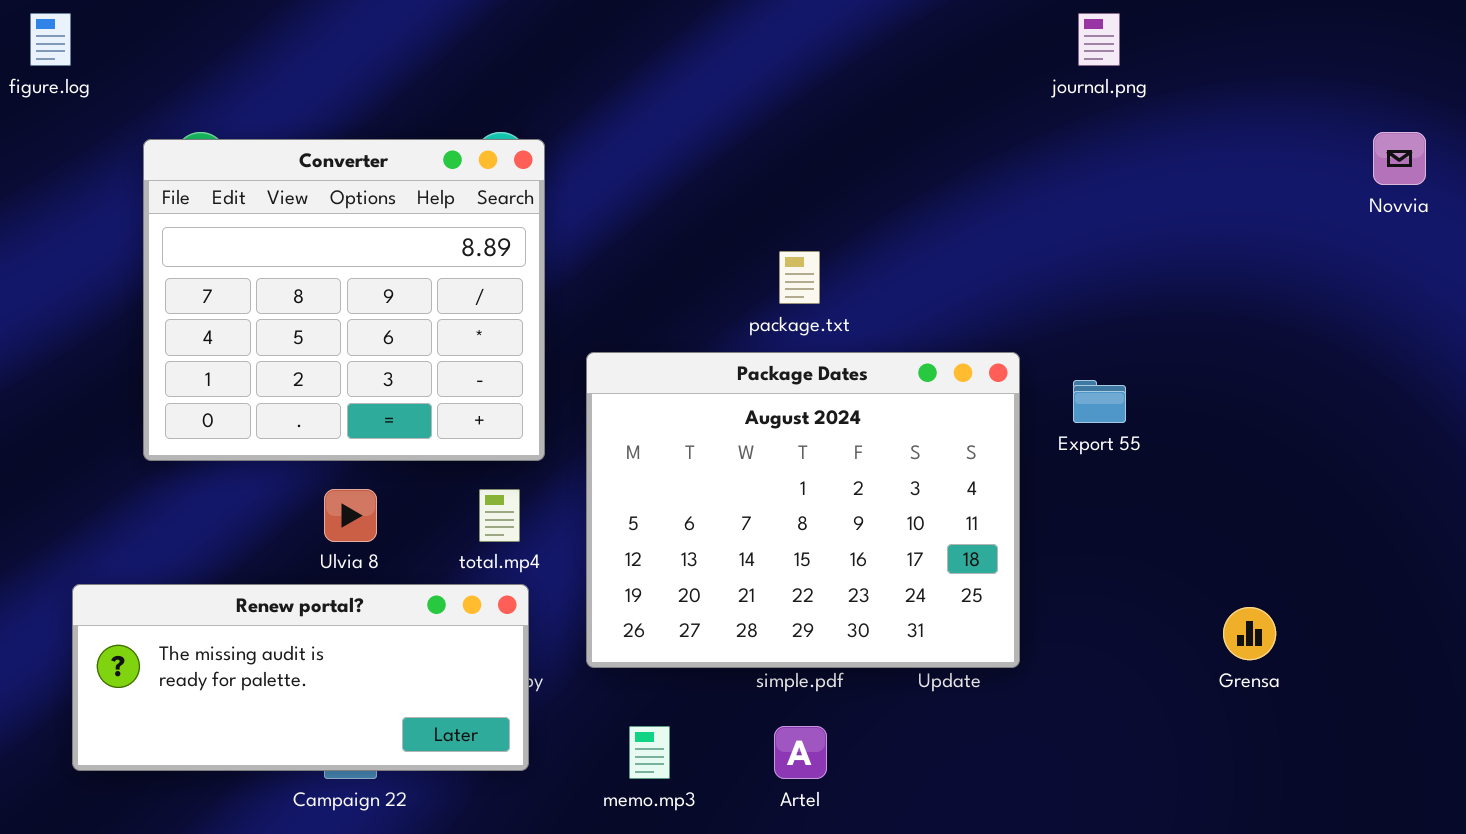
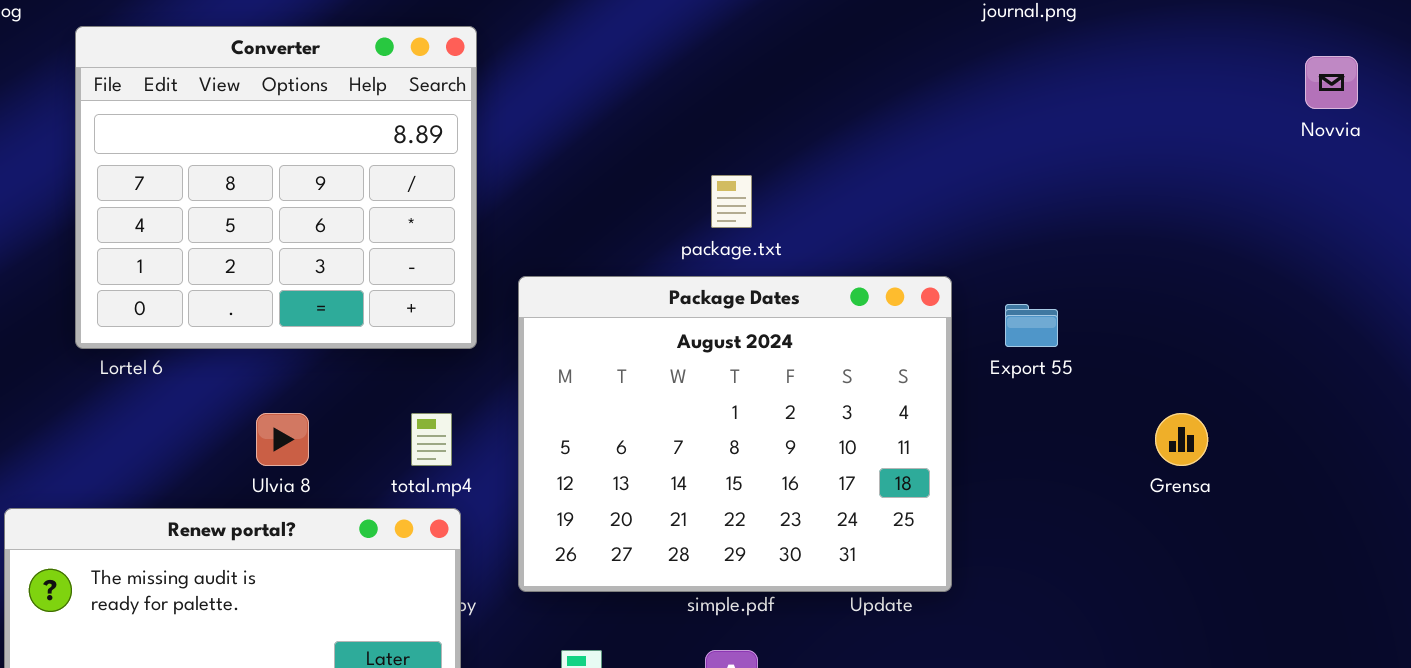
Converter: [143,139,545,461] -> [75,26,477,349], moved
Grensa: [1223,607,1276,660] -> [1155,413,1208,466], moved

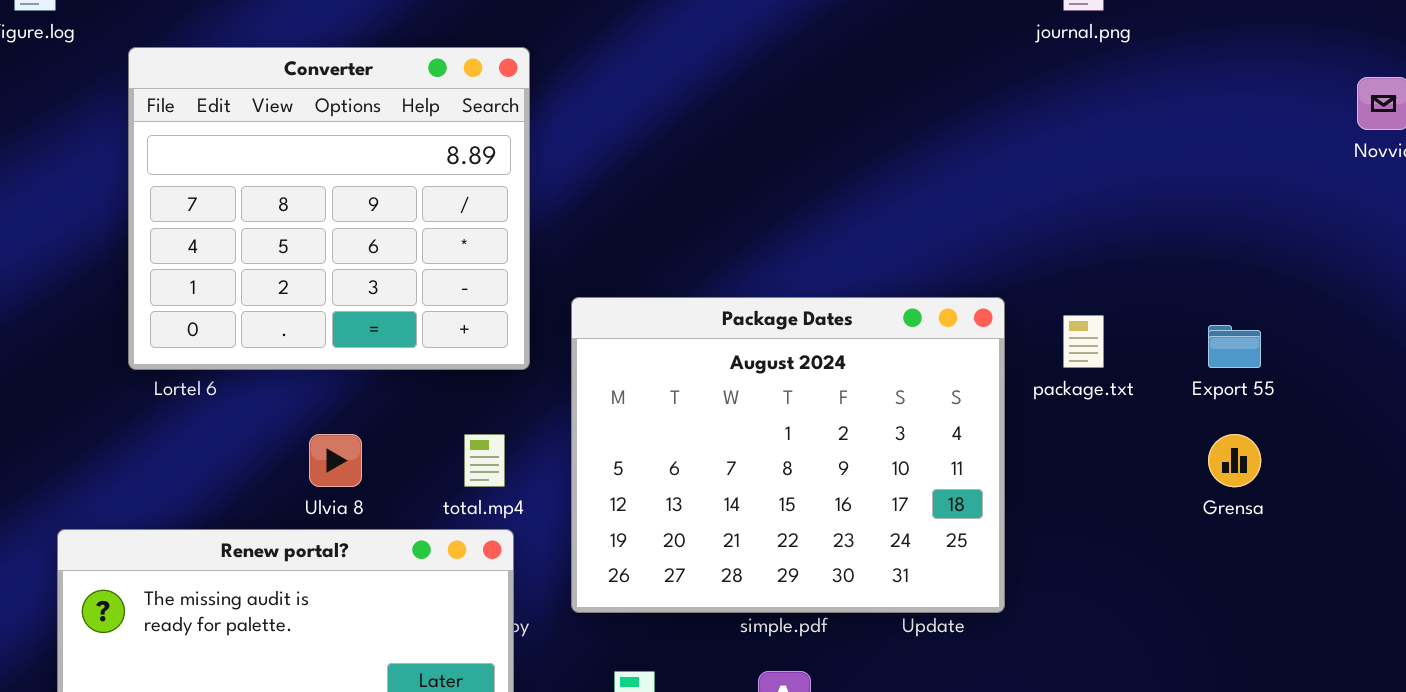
package.txt: [711,175,752,228] -> [1063,315,1104,368], moved
Export 55: [1005,304,1058,347] -> [1208,325,1261,368], moved

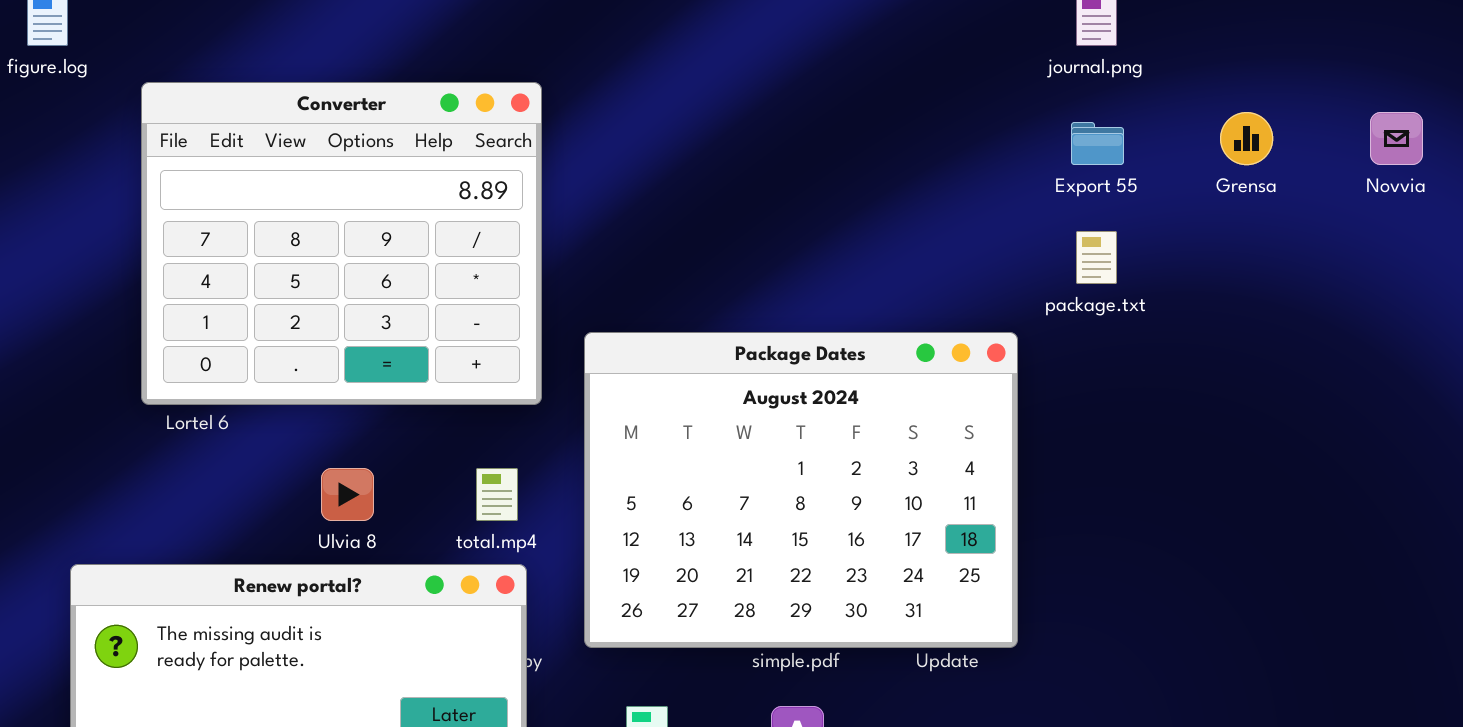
package.txt: [1063,315,1104,368] -> [1076,231,1117,284], moved
Export 55: [1208,325,1261,368] -> [1071,122,1124,165], moved
Grensa: [1208,434,1261,487] -> [1220,112,1273,165], moved

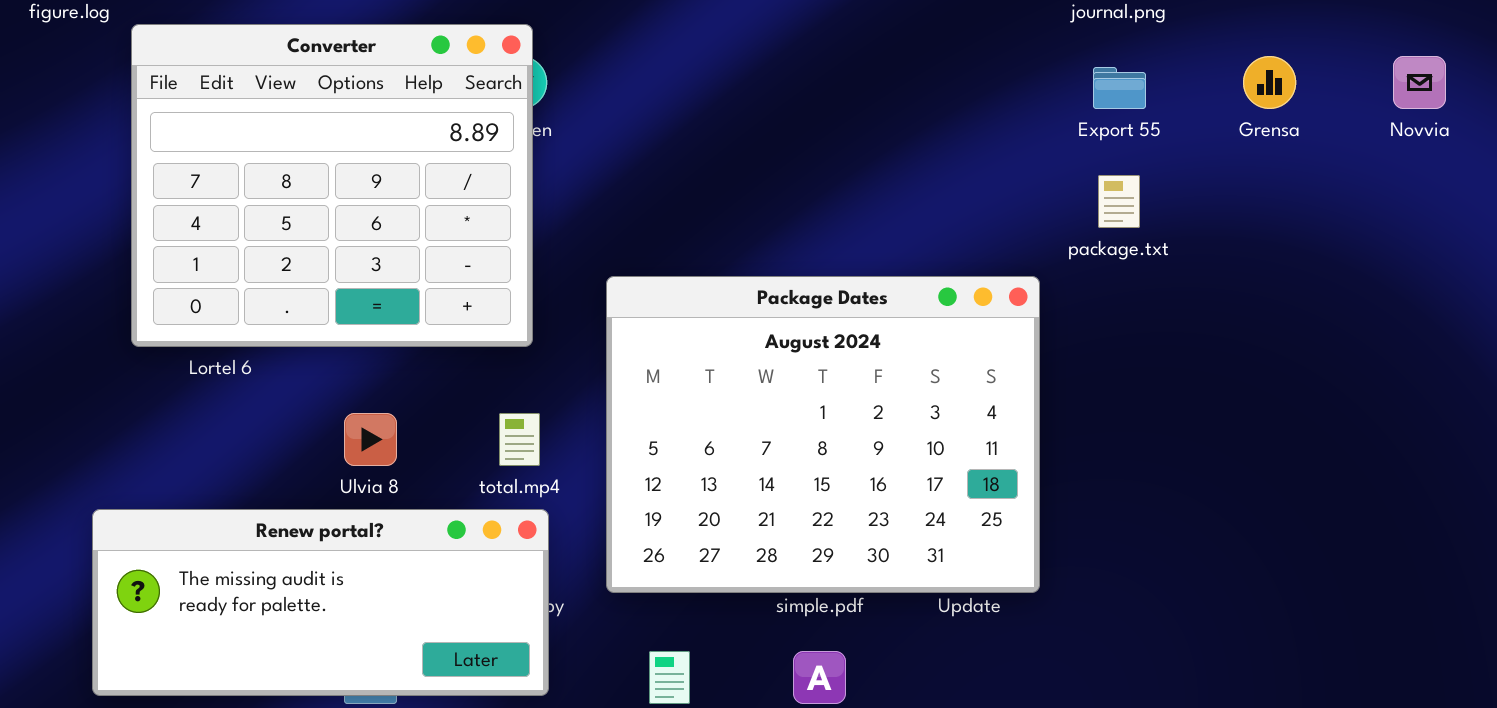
Converter: [141,82,542,405] -> [131,24,533,347], moved

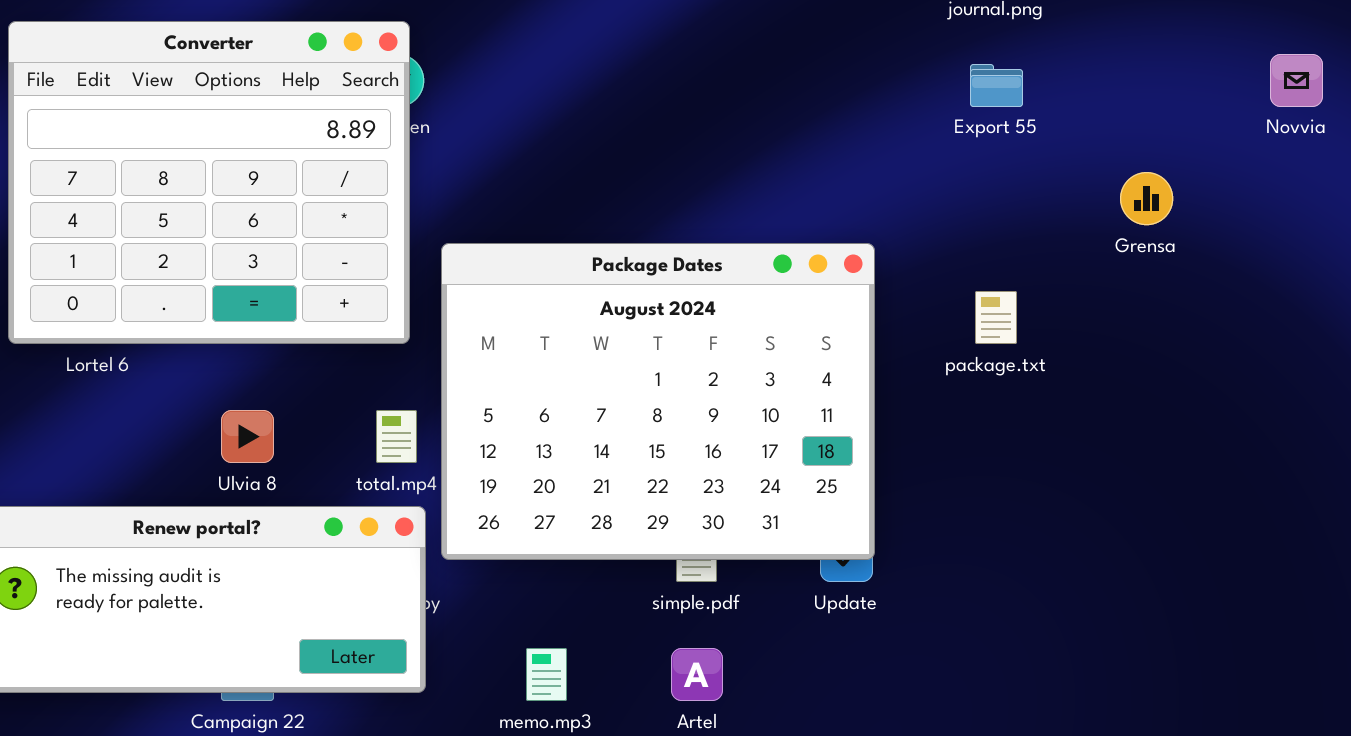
Grensa: [1243,56,1296,109] -> [1120,172,1173,225], moved
package.txt: [1098,175,1140,228] -> [975,291,1017,344], moved
Package Dates: [606,276,1040,593] -> [441,243,875,560], moved

